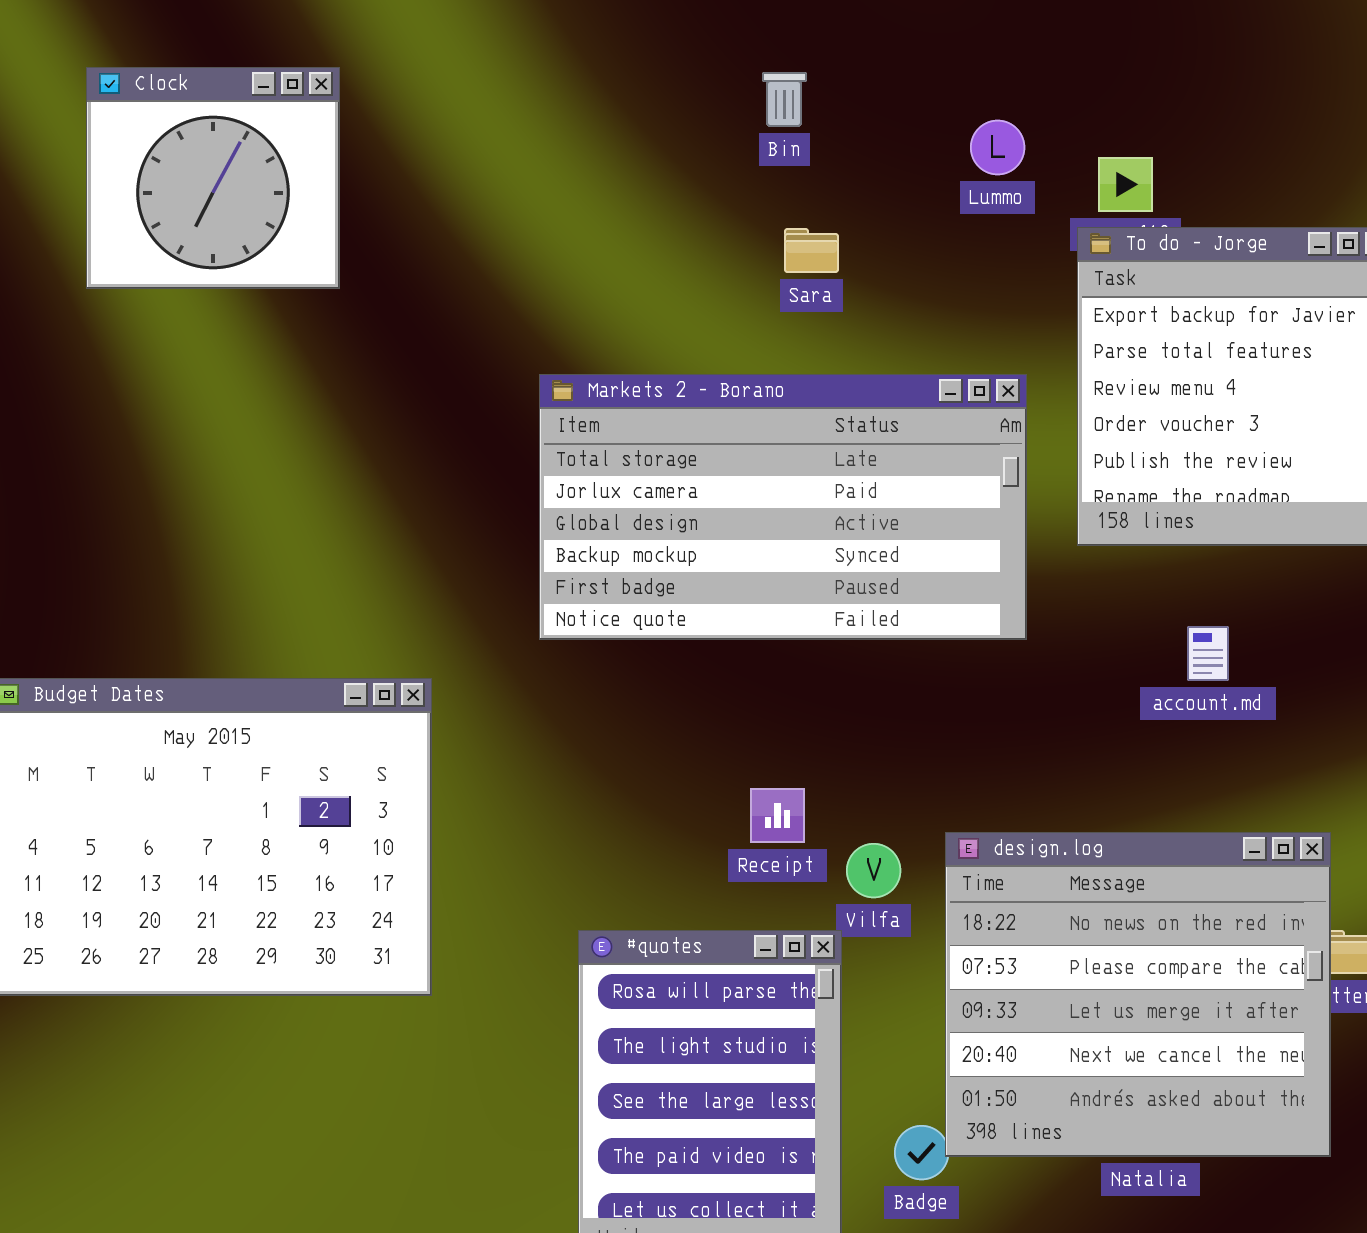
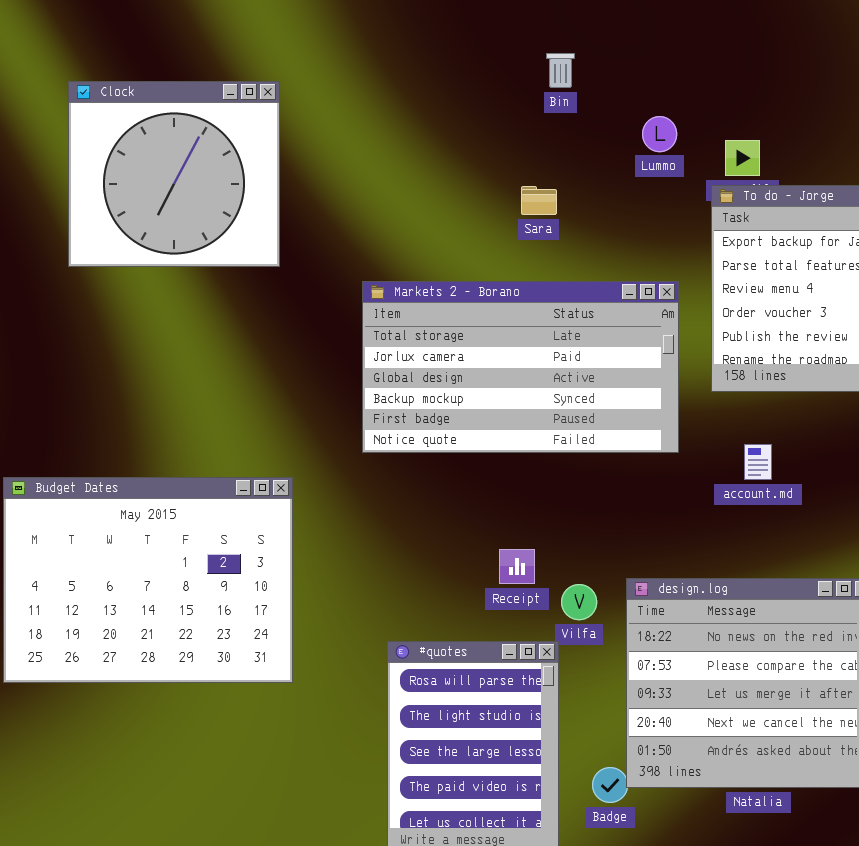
Clock: [86,67,340,289] -> [68,81,280,267], resized
Bin: [762,72,807,127] -> [546,53,575,88], moved
account.md: [1187,626,1229,681] -> [744,444,772,480], moved

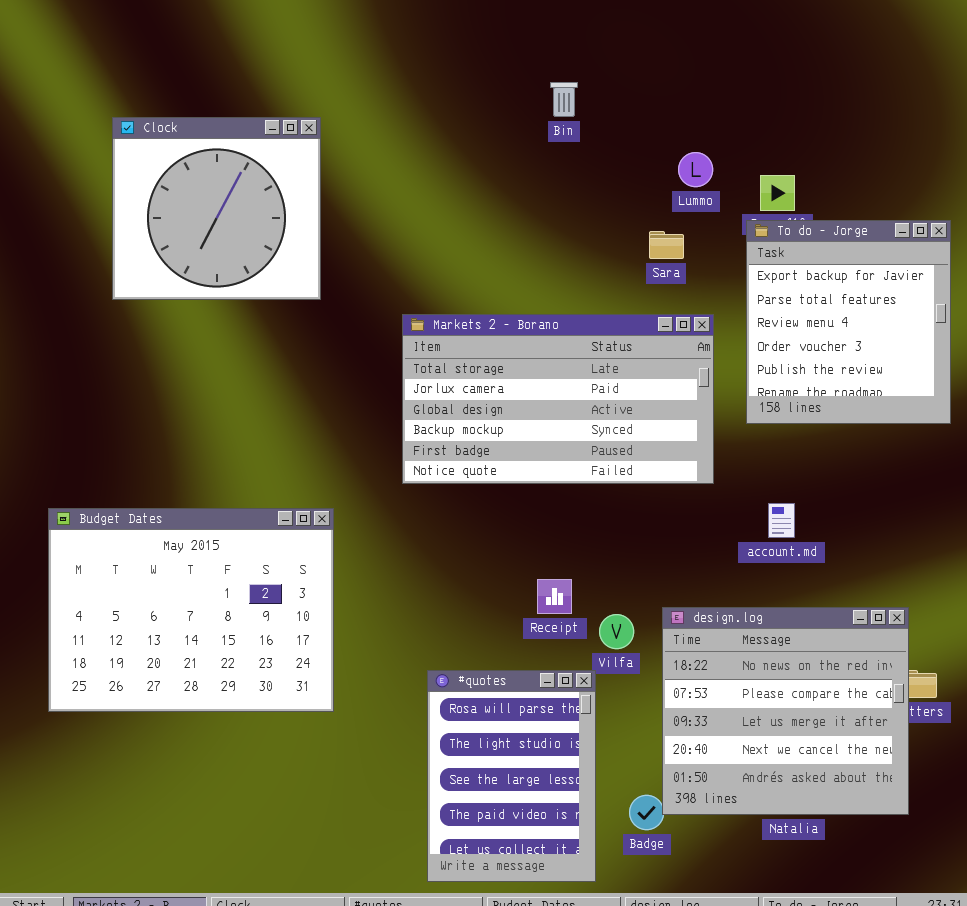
Bin: [546,53,575,88] -> [550,82,578,117], moved
Sara: [521,186,557,215] -> [649,231,684,259], moved
account.md: [744,444,772,480] -> [768,503,795,538], moved

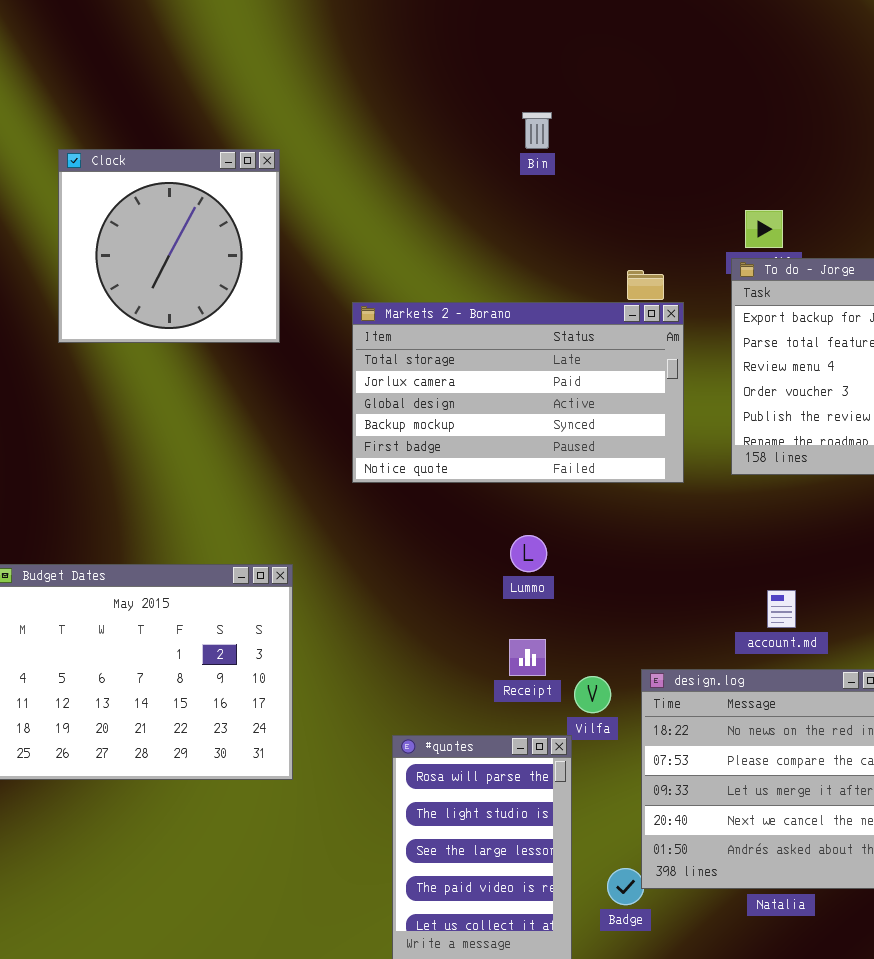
Lummo: [678,152,713,187] -> [510,535,547,572], moved
Markets 2 - Borano: [402,314,714,484] -> [352,302,684,483], moved
account.md: [768,503,795,538] -> [767,590,796,628], moved

